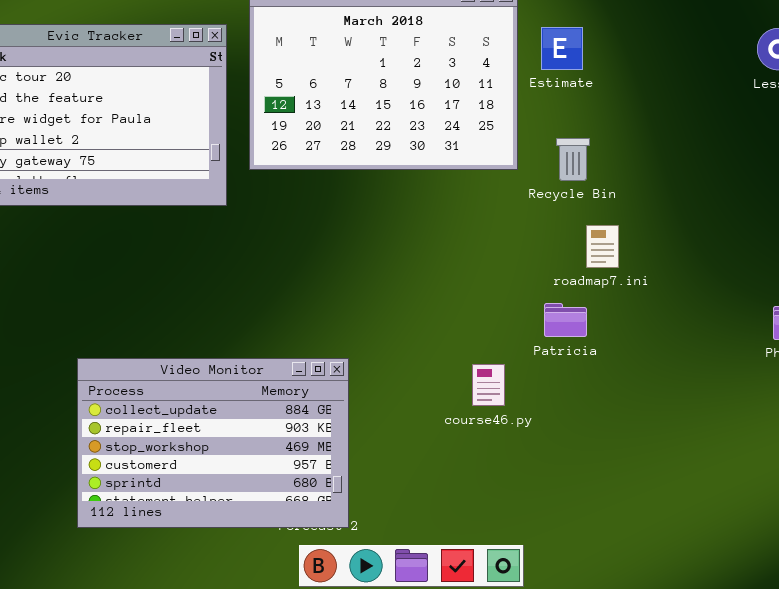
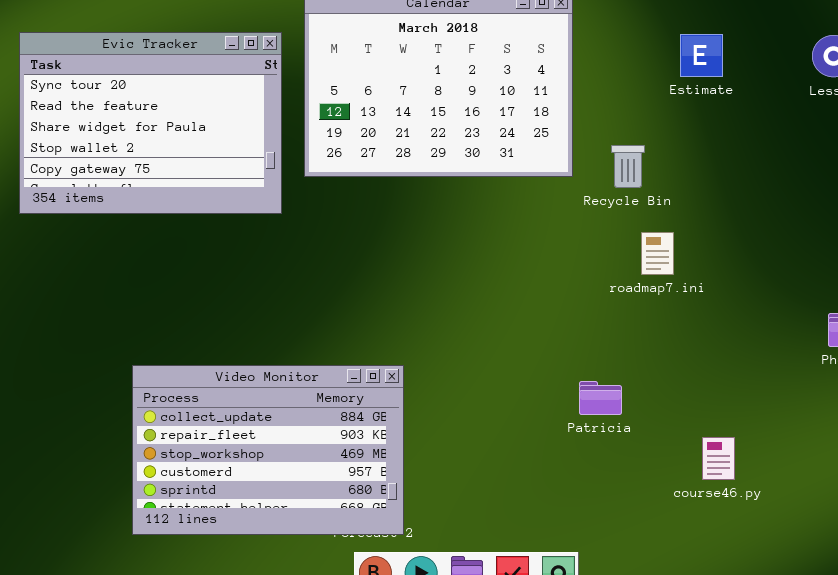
Estimate: [541,27,583,70] -> [680,34,723,77], moved
Patricia: [544,303,587,337] -> [579,381,622,415], moved
course46.py: [472,364,505,406] -> [702,437,735,480], moved

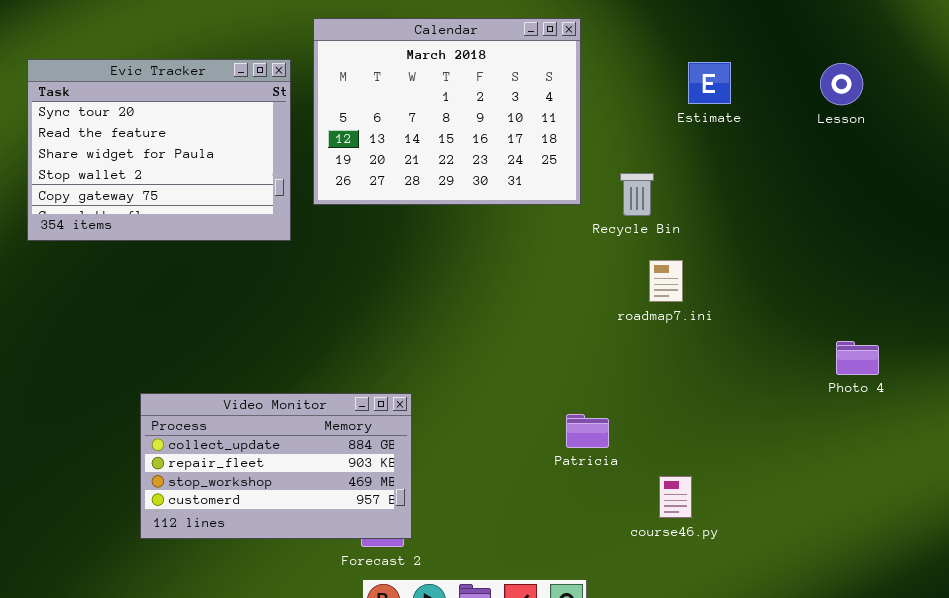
Video Monitor: [132,365,404,535] -> [140,393,412,539], resized
Patricia: [579,381,622,415] -> [566,414,609,448], moved
course46.py: [702,437,735,480] -> [659,476,692,518], moved

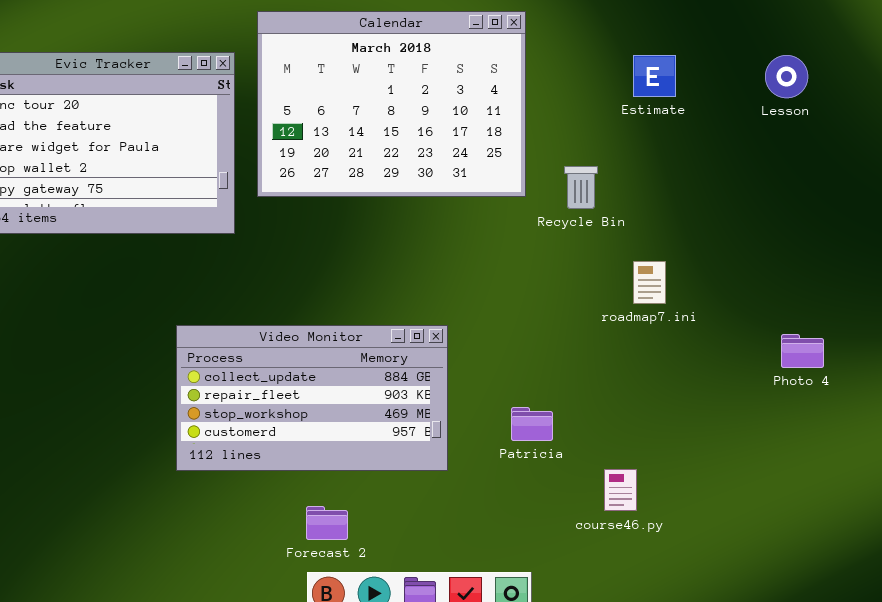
roadmap7.ini: [649,260,683,302] -> [633,261,666,304], moved
Video Monitor: [140,393,412,539] -> [176,325,448,471], moved

